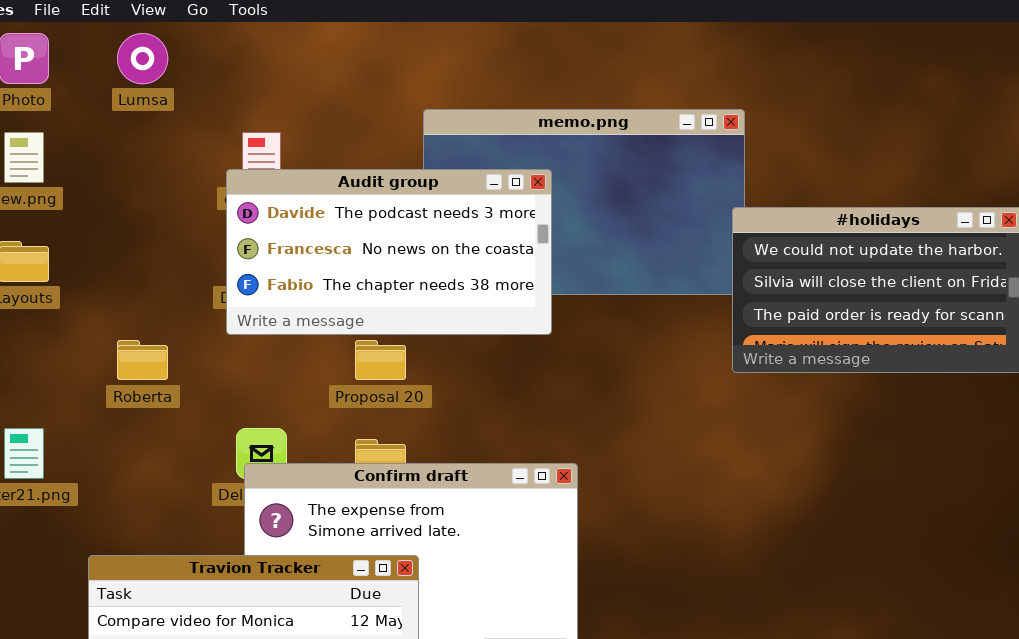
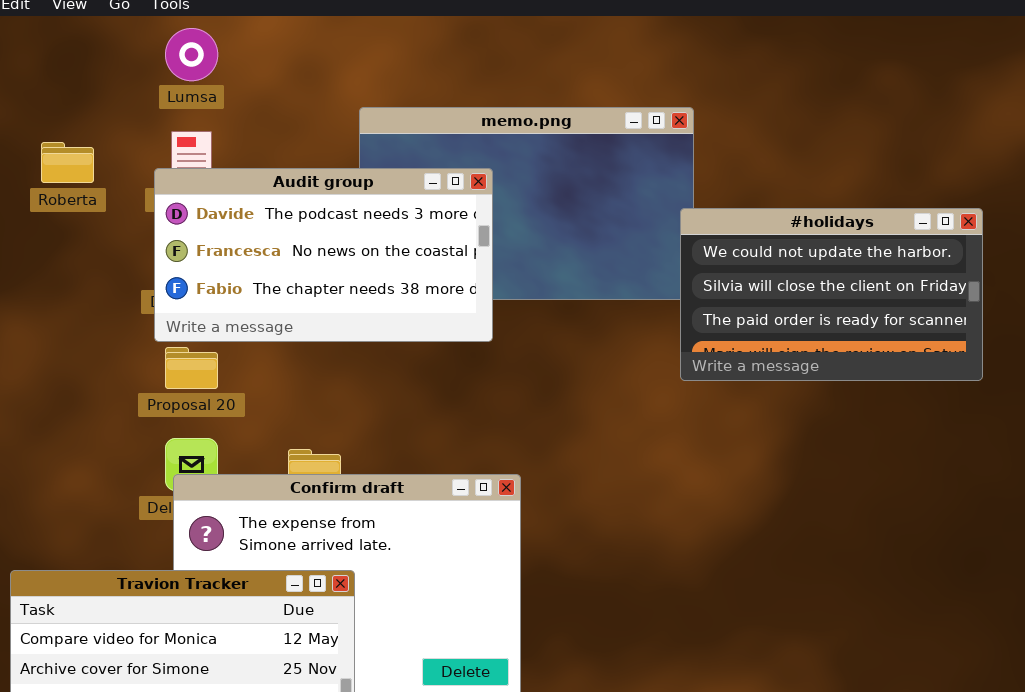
Lumsa: [117,33,168,84] -> [165,28,218,81], moved
Roberta: [117,340,168,380] -> [41,142,94,183], moved
Proposal 20: [355,340,406,380] -> [165,347,218,389], moved

